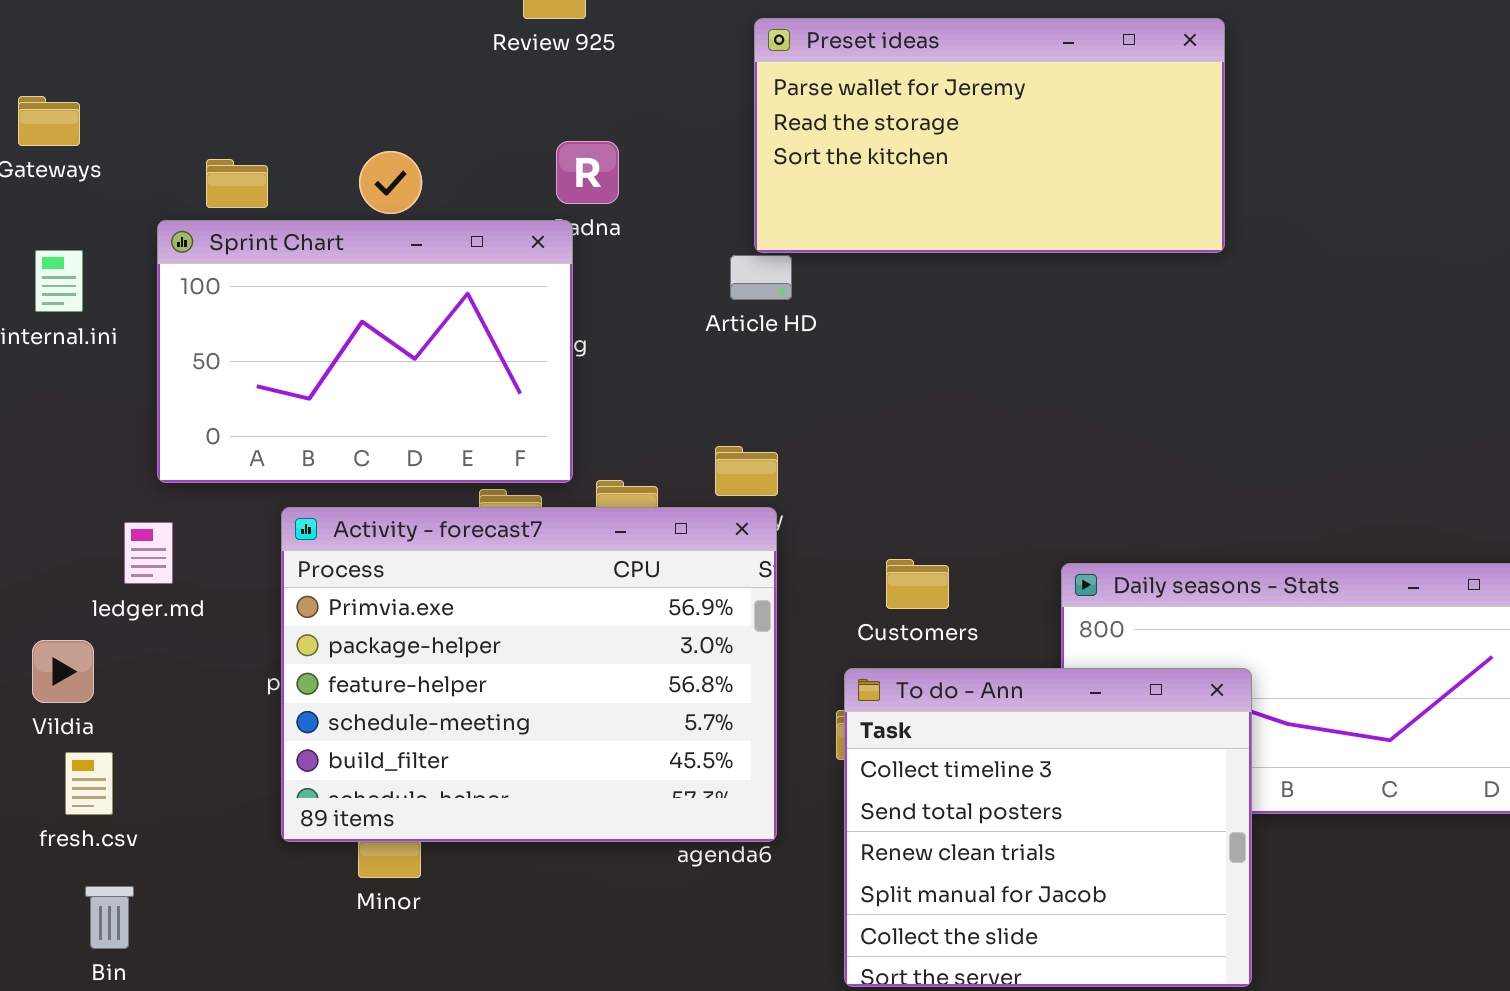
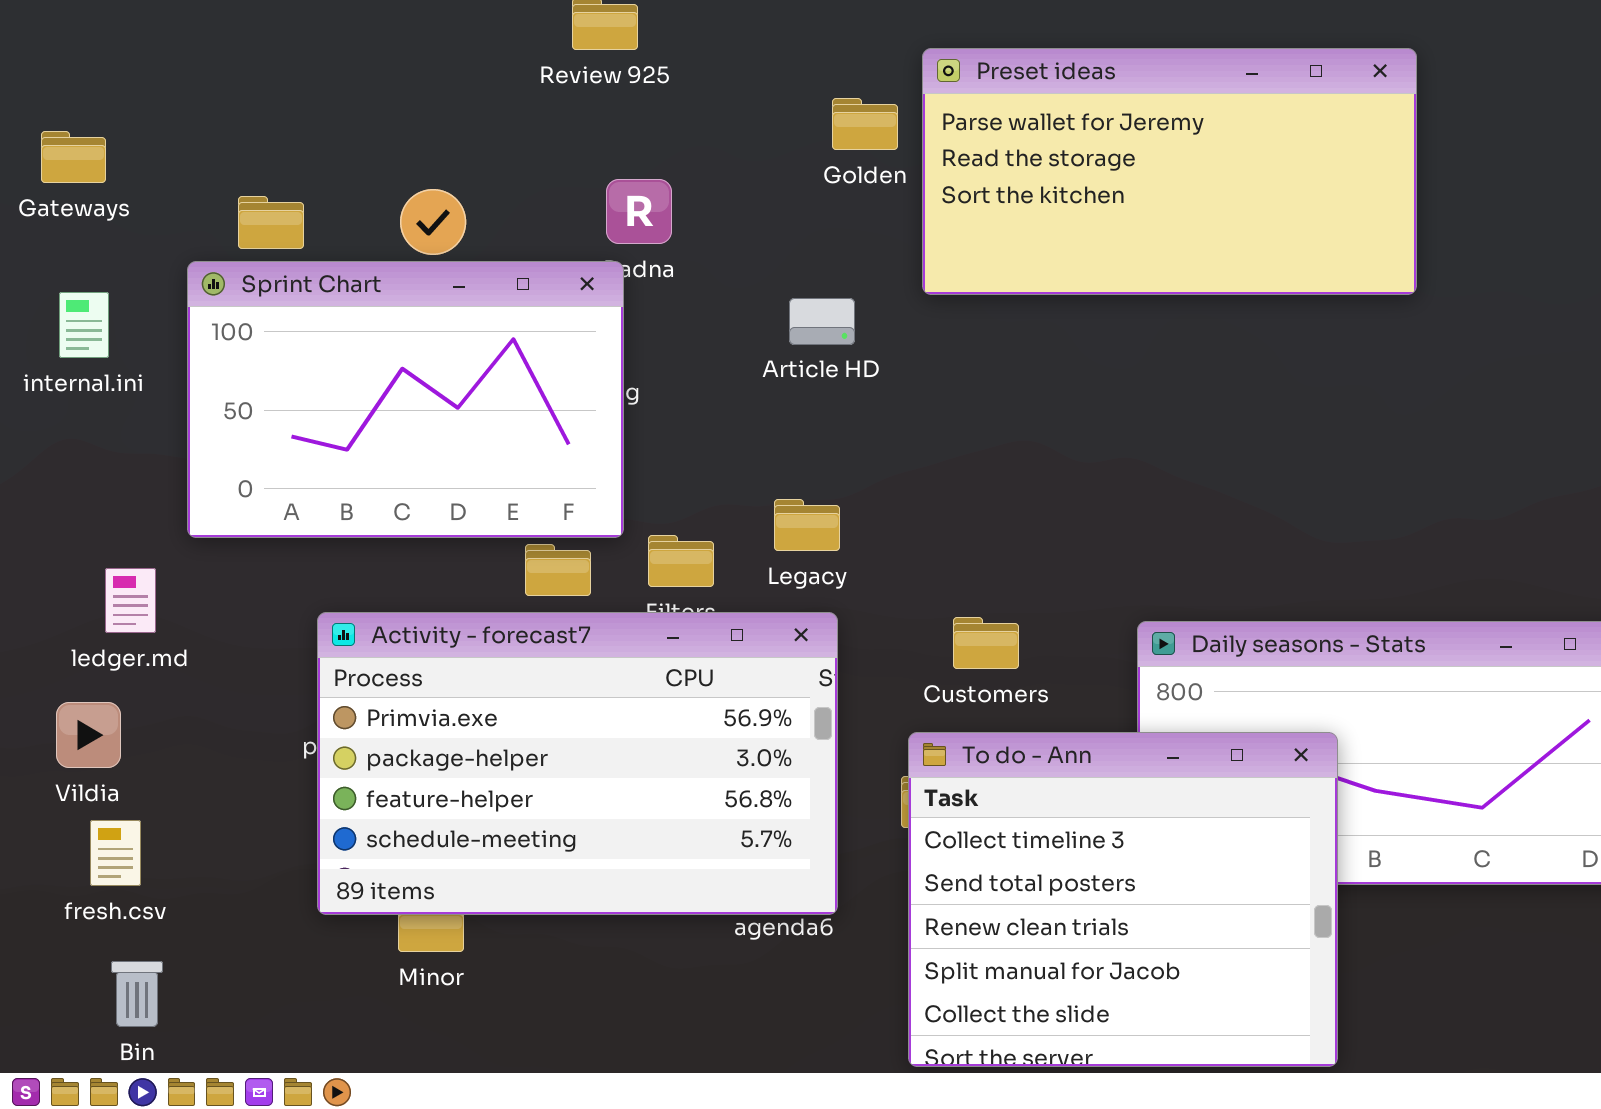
Preset ideas: [754,18,1225,253] -> [922,48,1417,295], moved
Activity - forecast7: [281,507,777,842] -> [317,612,838,915], resized
ledger.md: [124,522,173,584] -> [105,568,156,633], moved

